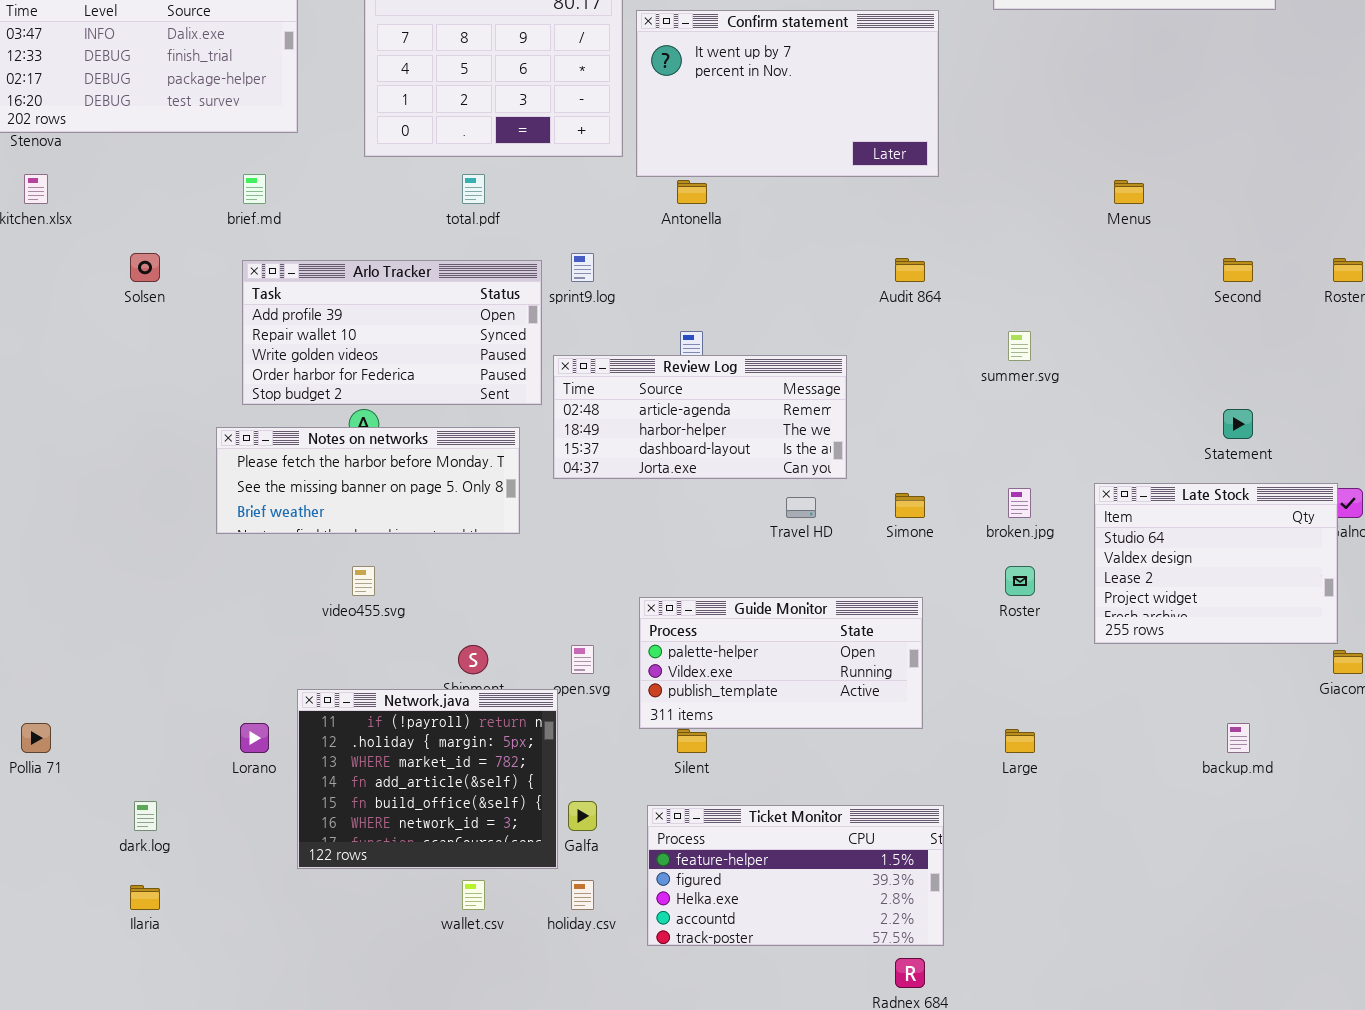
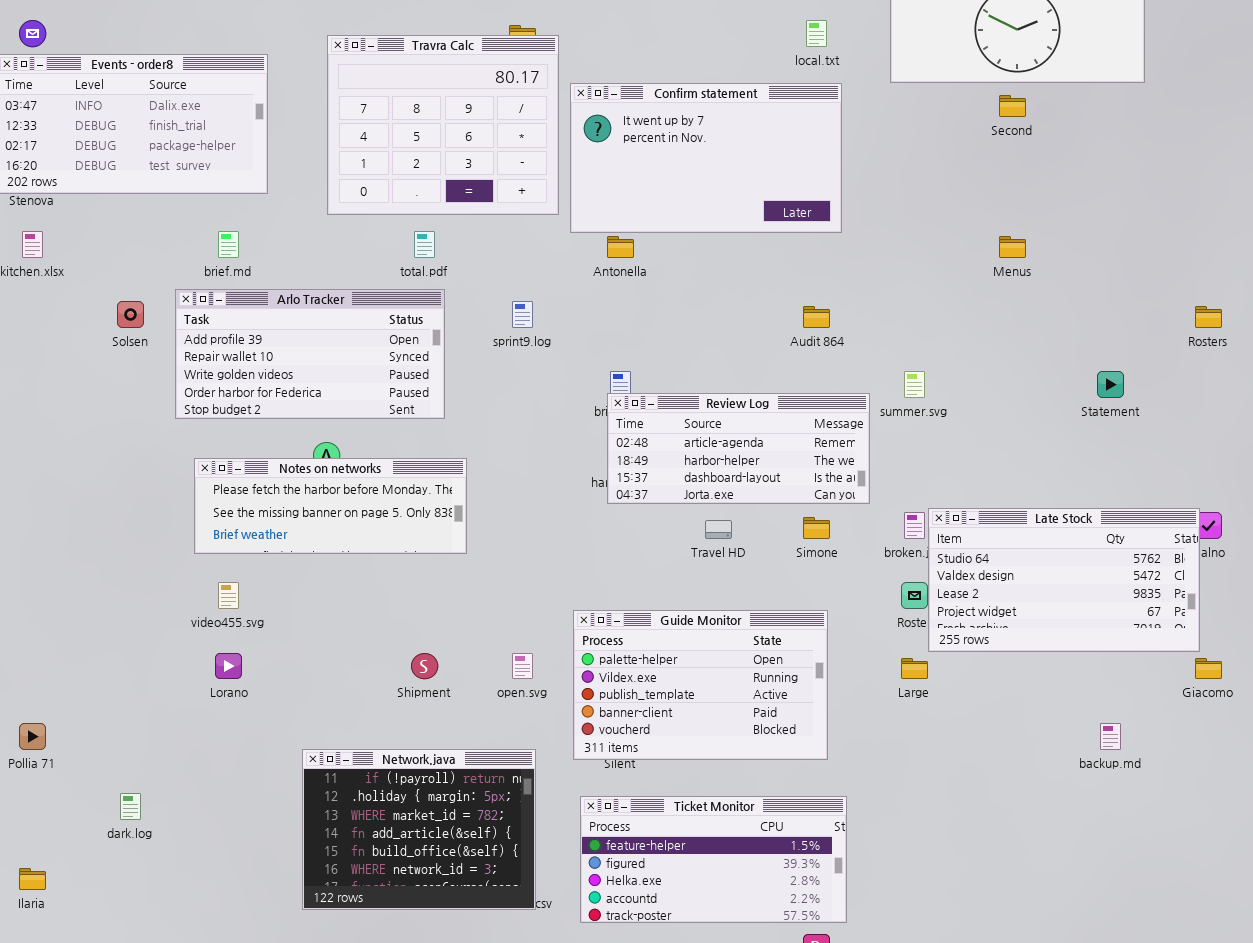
Second: [1223,258,1253,282] -> [999,95,1026,117], moved
Arlo Tracker: [242,260,542,405] -> [175,289,445,419], moved
Review Log: [553,355,847,479] -> [607,393,870,504], moved
Statement: [1223,409,1253,439] -> [1097,371,1124,398], moved
Late Stock: [1094,483,1338,644] -> [928,508,1200,652], resized
video455.svg: [352,566,375,596] -> [218,582,239,609], moved
Guide Monitor: [639,597,923,729] -> [573,610,828,760], resized
Network.java: [297,689,558,869] -> [302,749,536,910], moved
Lorano: [240,723,269,753] -> [215,653,242,679], moved
Large: [1005,729,1035,753] -> [901,658,928,679], moved
Ilaria: [130,885,160,910] -> [19,868,46,890], moved

